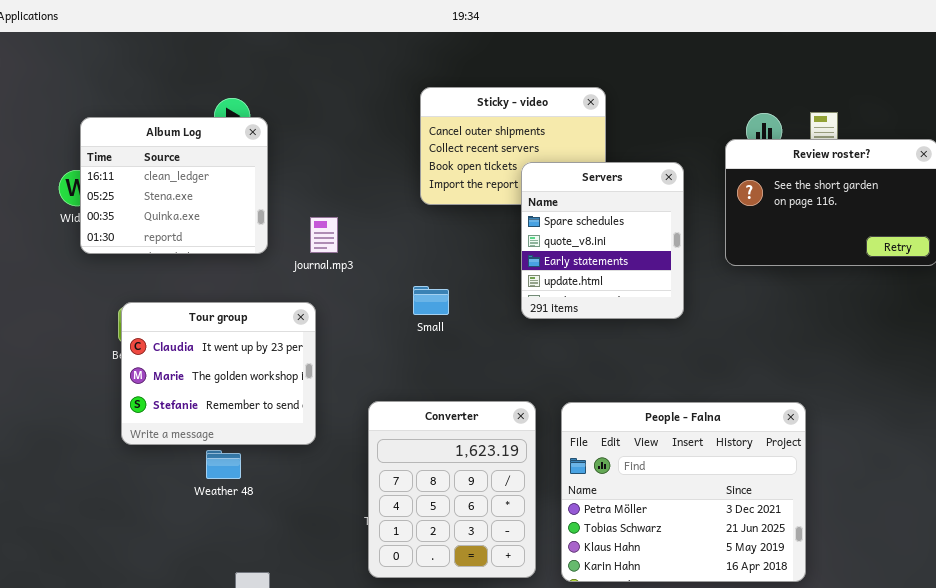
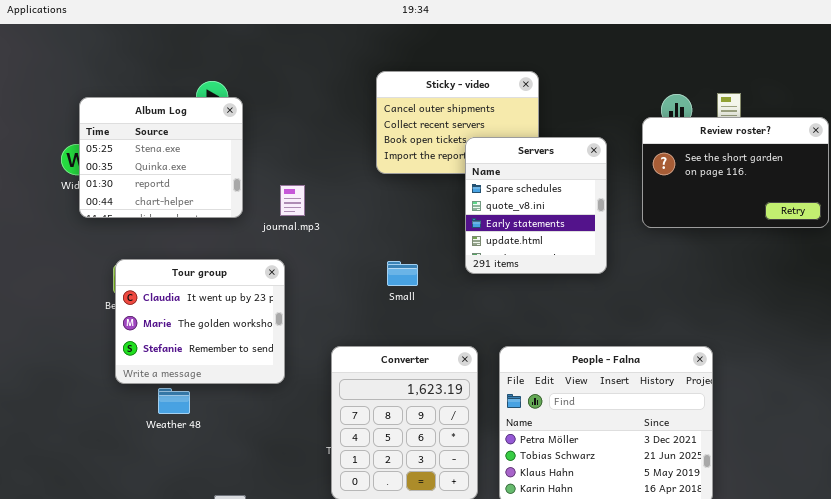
Album Log: [80,117,268,254] -> [79,97,243,218], scrolled down 1 row
Small: [413,286,449,315] -> [387,261,418,286], moved
Weather 48: [206,450,241,479] -> [158,388,190,414], moved

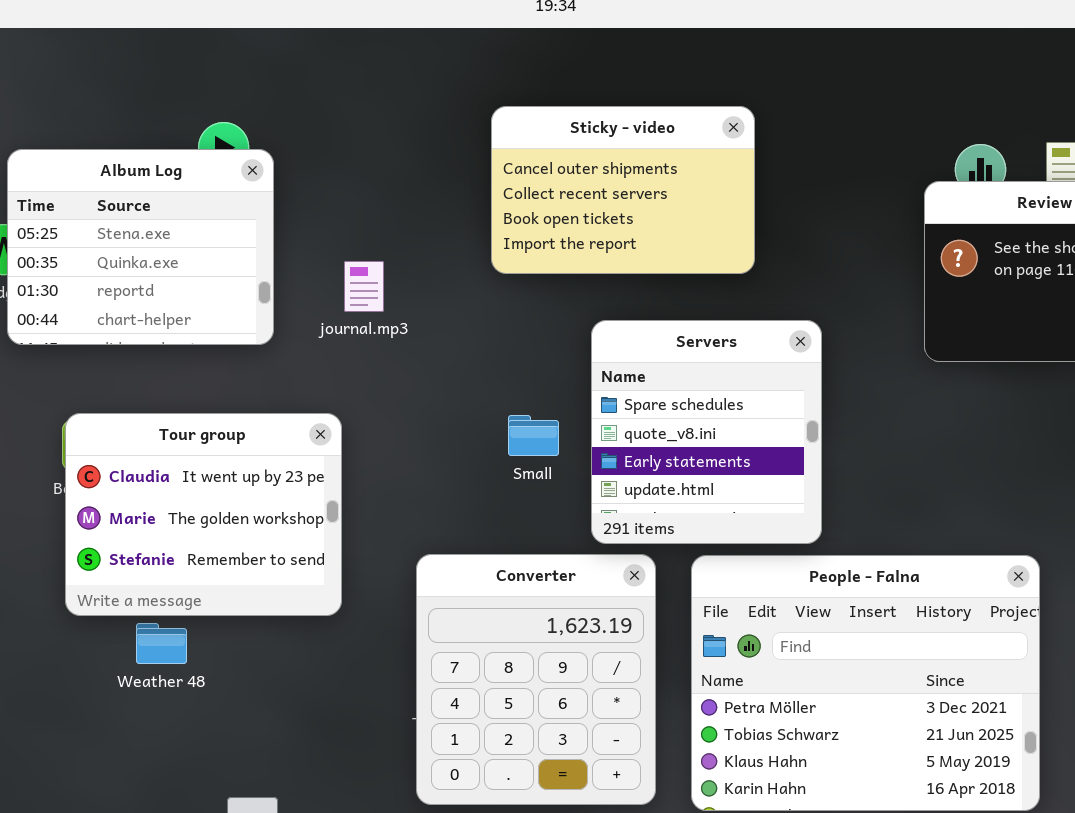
Servers: [465,137,607,274] -> [591,320,822,544], moved
journal.mp3: [280,185,305,216] -> [344,261,384,312], moved

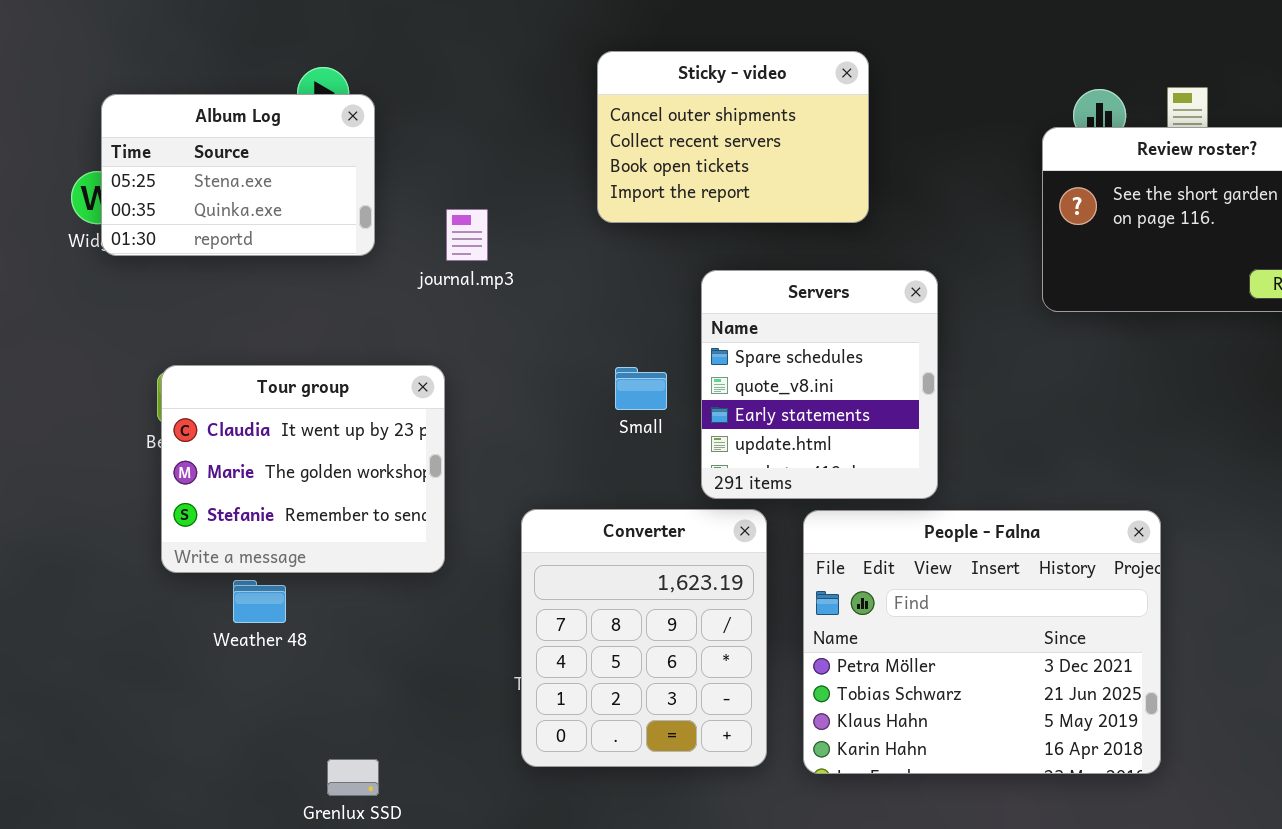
Album Log: [7,149,274,345] -> [101,94,375,256], resized

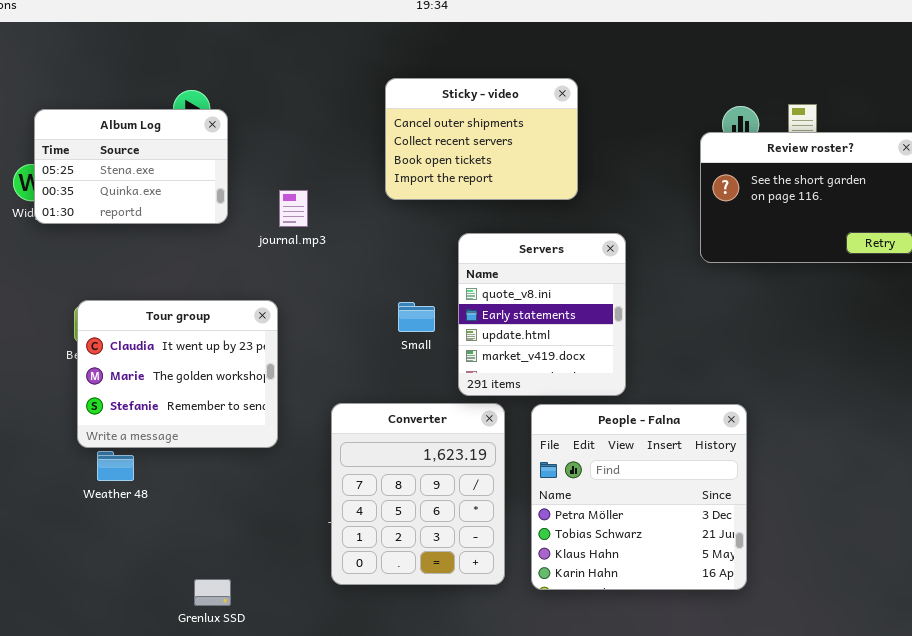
Servers: [701,270,938,499] -> [458,233,626,396], scrolled down 1 row
People - Falna: [803,510,1161,774] -> [531,404,747,590], resized
Weather 48: [233,580,286,623] -> [97,451,134,481], moved

